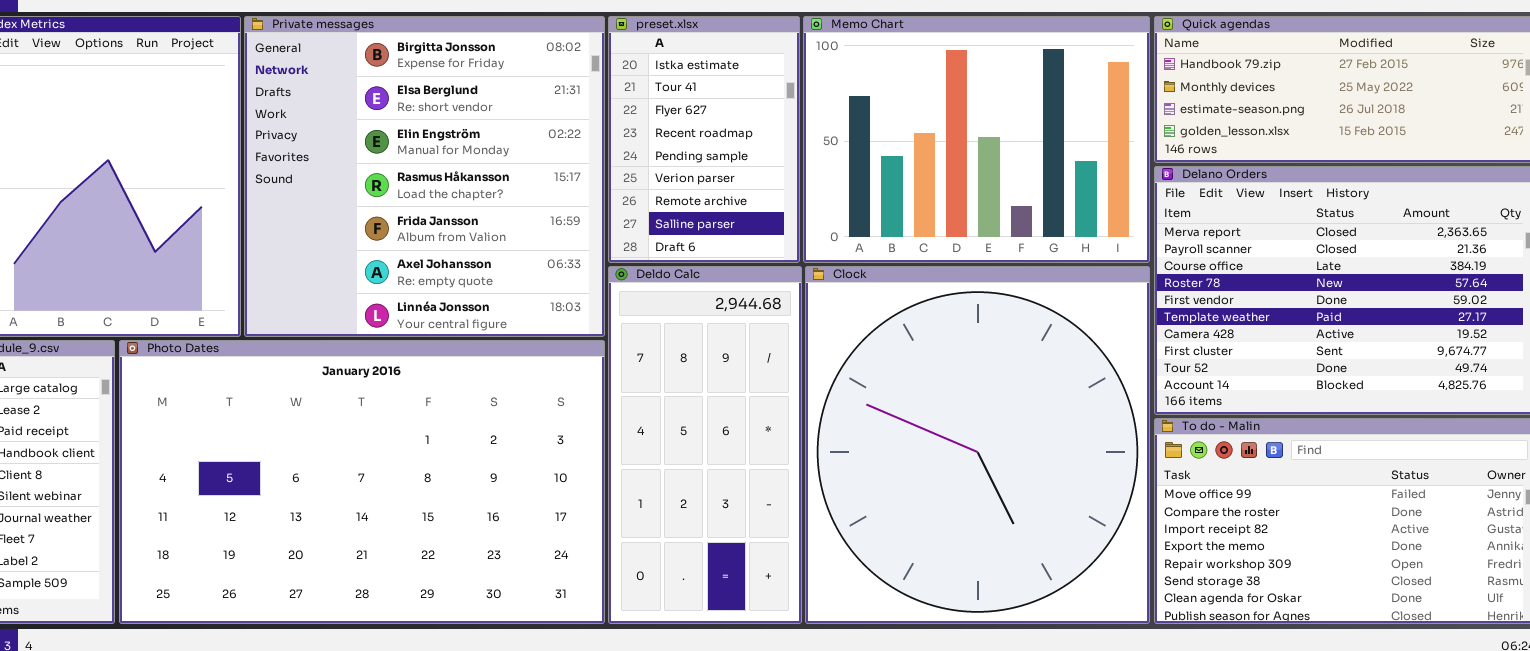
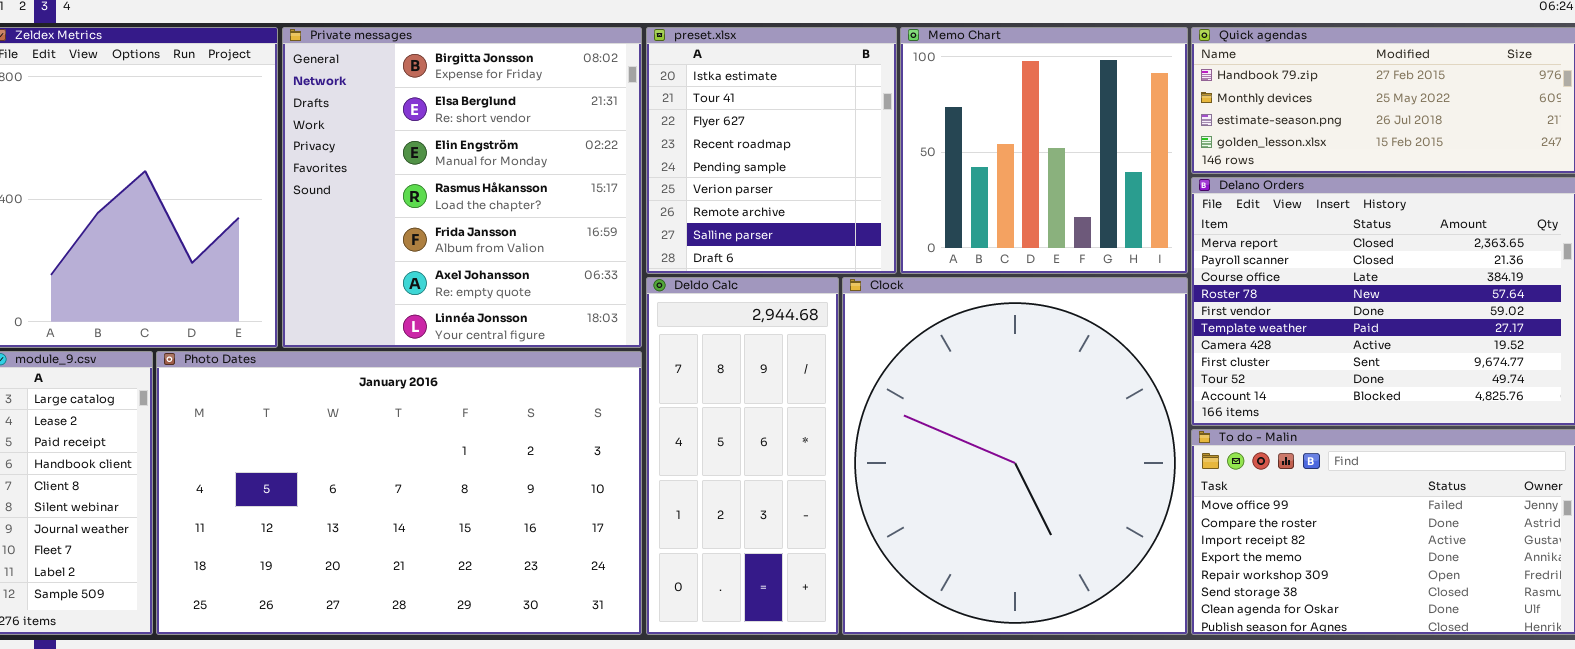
preset.xlsx: [608,16,800,263] -> [646,27,897,274], resized
Memo Chart: [803,16,1150,263] -> [900,27,1188,274], resized

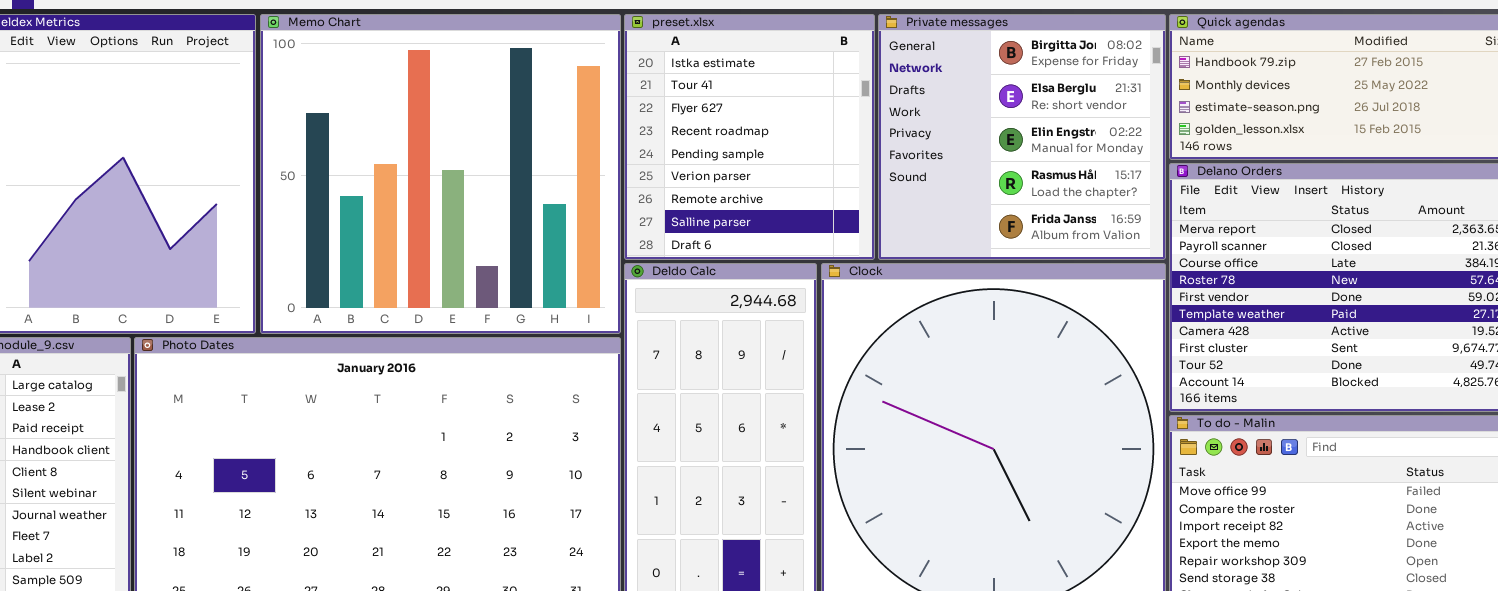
Private messages: [282,27,642,348] -> [878,14,1166,260], moved, resized
Memo Chart: [900,27,1188,274] -> [260,14,621,334], moved, resized

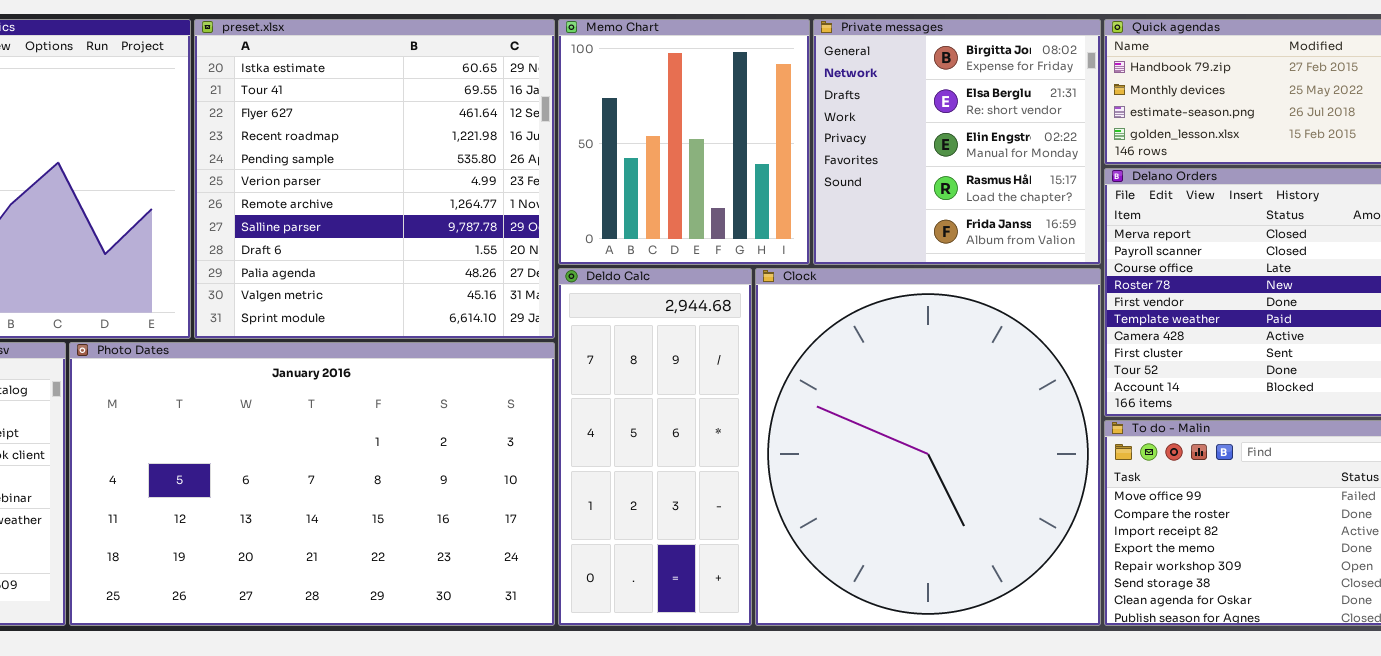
Memo Chart: [260,14,621,334] -> [558,19,810,265], moved, resized
preset.xlsx: [624,14,875,260] -> [194,19,555,339], moved, resized

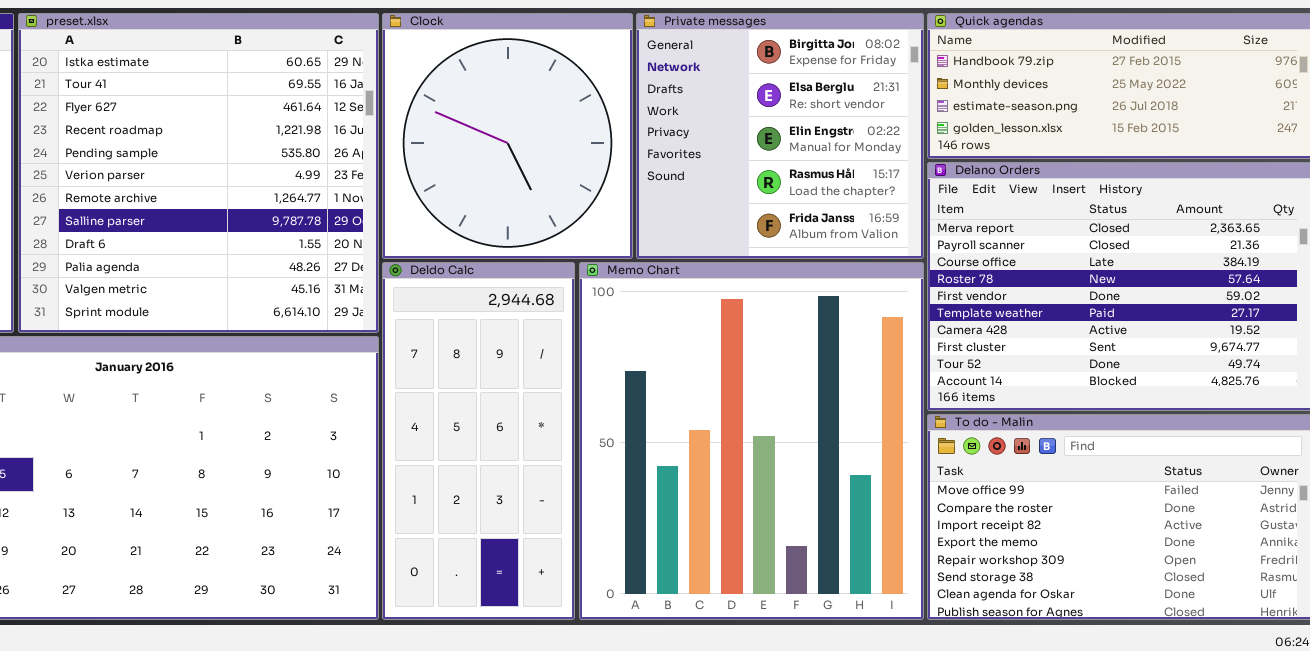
Memo Chart: [558,19,810,265] -> [579,262,924,620], moved, resized
Clock: [755,268,1101,626] -> [382,13,633,259], moved, resized

